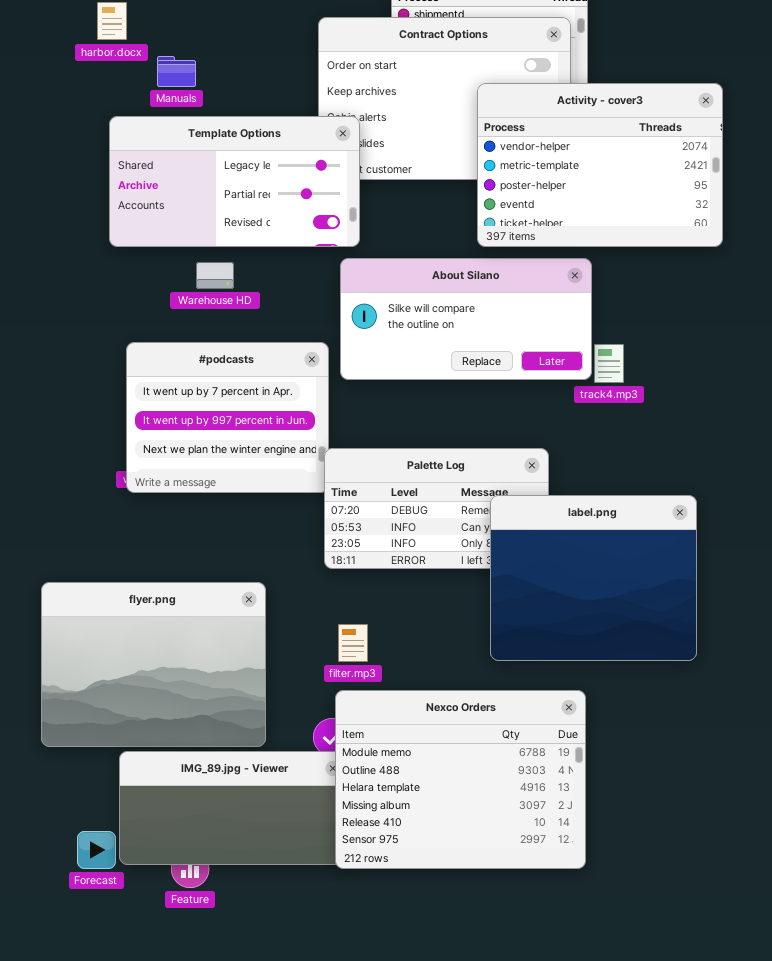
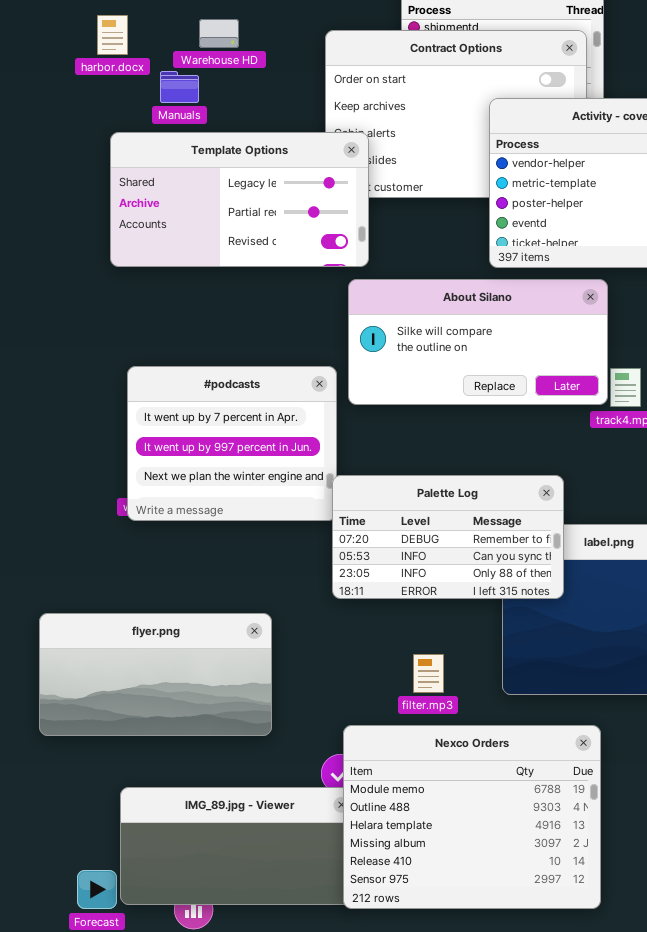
Warehouse HD: [196,262,234,289] -> [199,19,239,48], moved
Palette Log: [324,448,549,569] -> [332,475,564,599], raised
flyer.png: [41,582,266,747] -> [39,613,272,736], resized
filter.mp3: [338,624,368,662] -> [413,654,444,693], moved

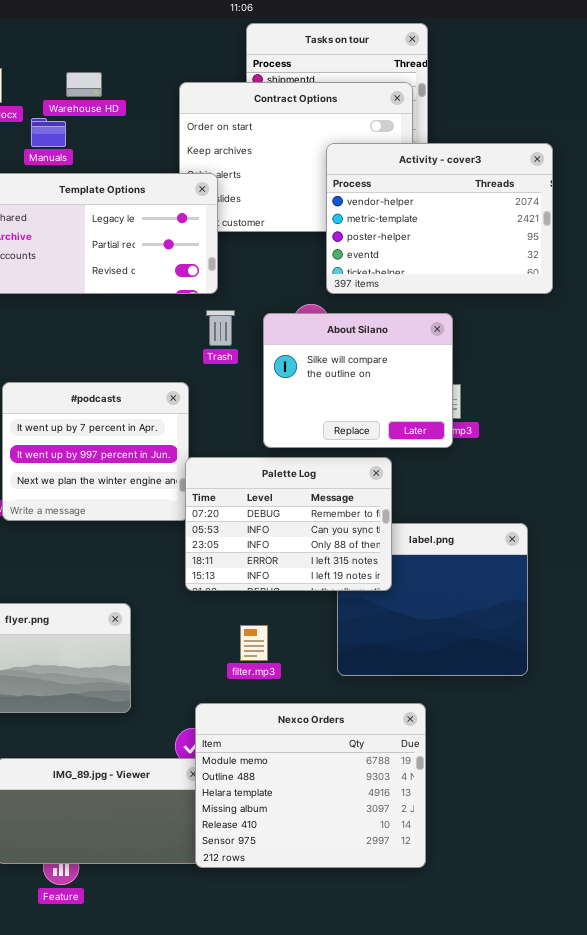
About Silano: [348,279,608,405] -> [263,313,453,448], moved, resized
Palette Log: [332,475,564,599] -> [185,457,392,591], resized
filter.mp3: [413,654,444,693] -> [240,625,268,661], moved

